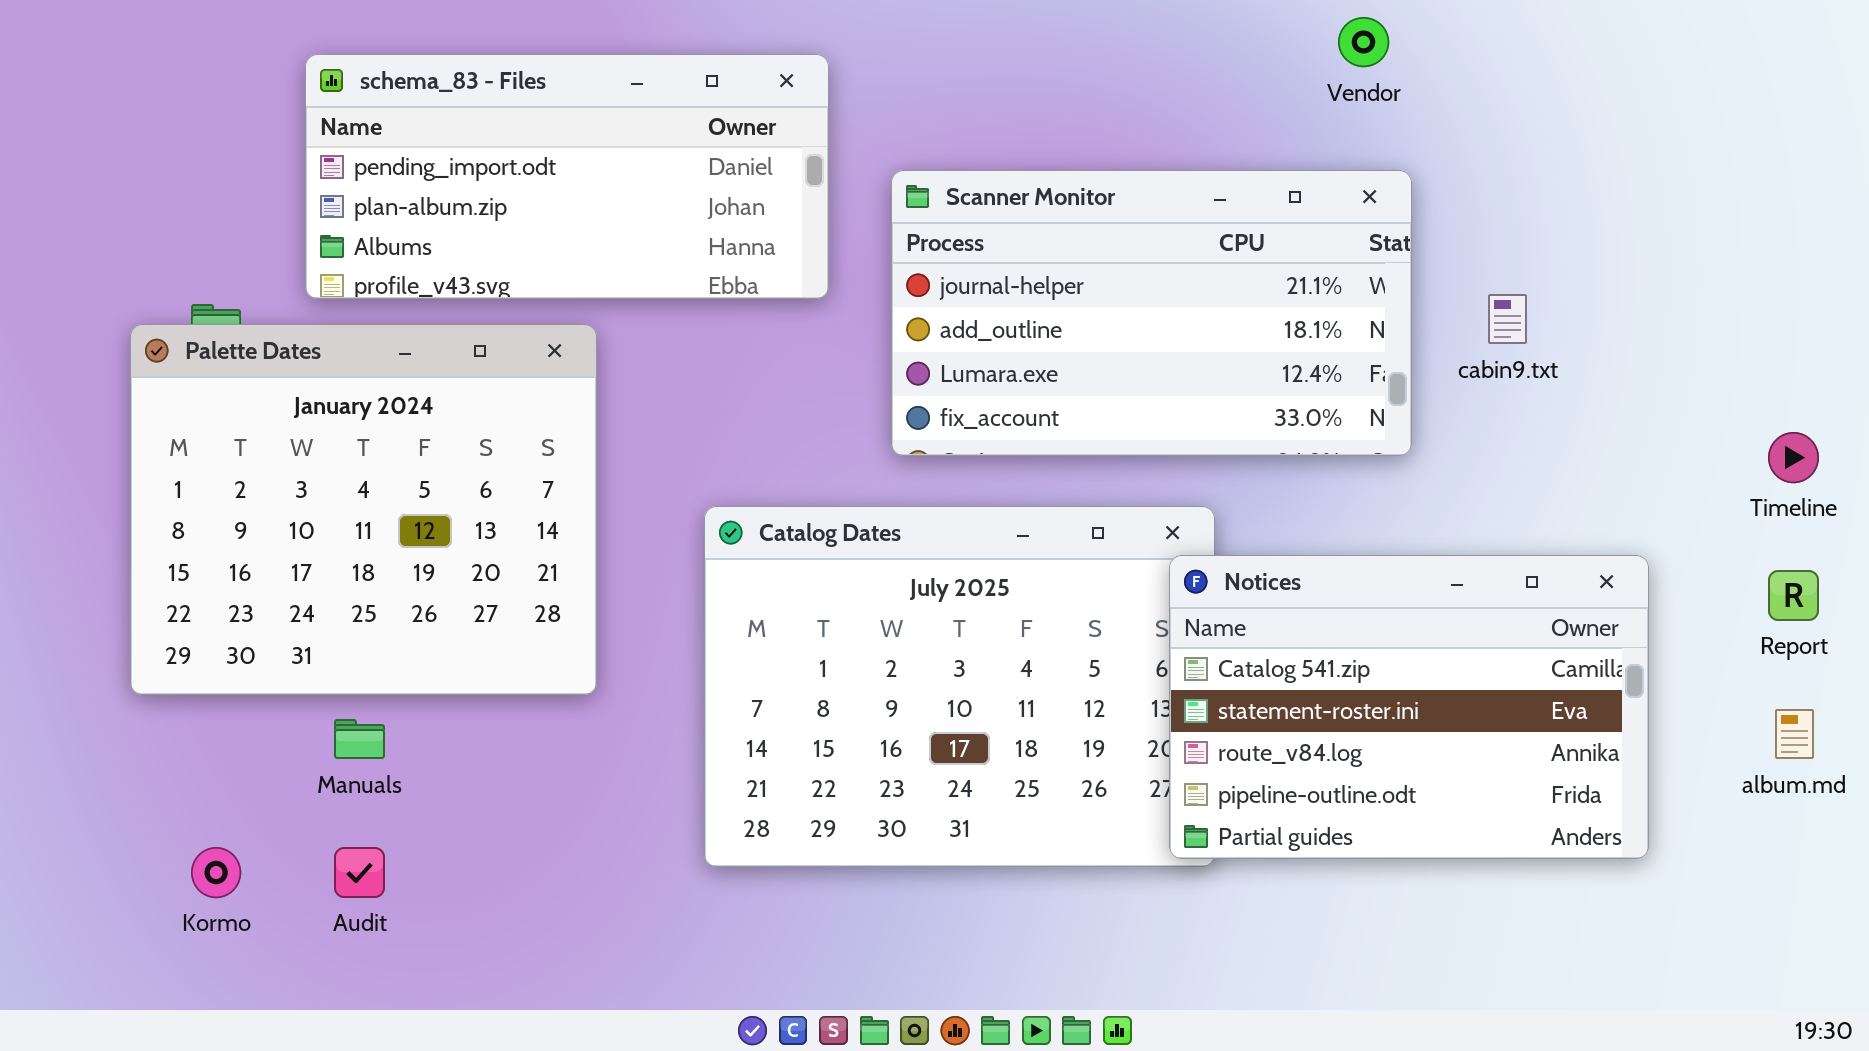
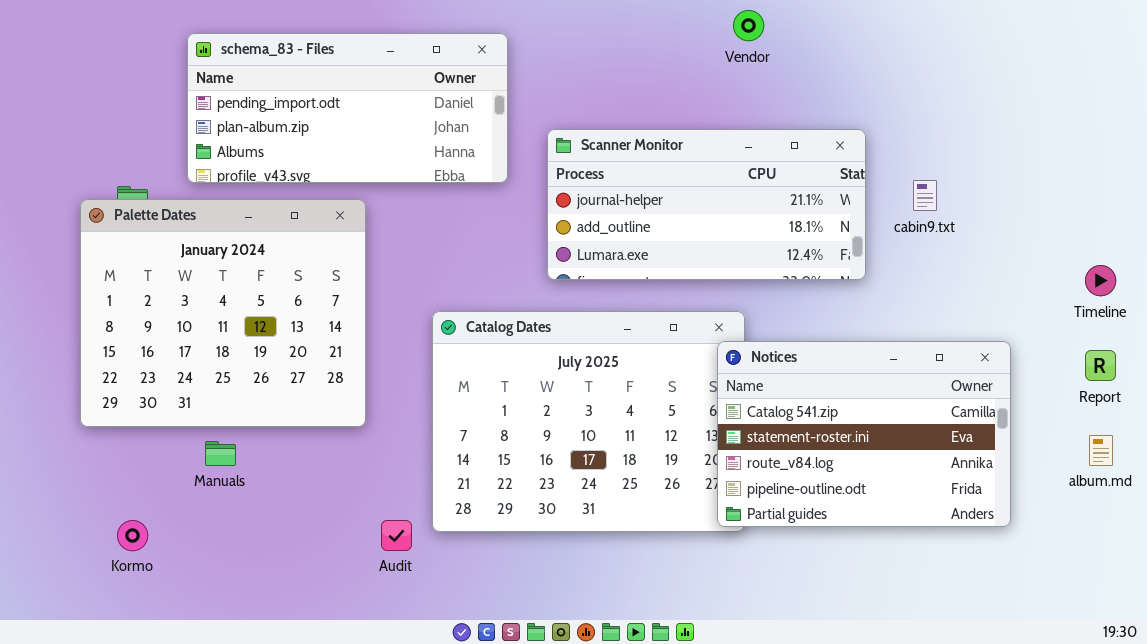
Vendor: [1338,17,1389,67] -> [733,10,764,41], moved
Scanner Monitor: [891,170,1412,456] -> [547,129,866,280], resized
Audit: [334,847,385,898] -> [381,520,412,551], moved

